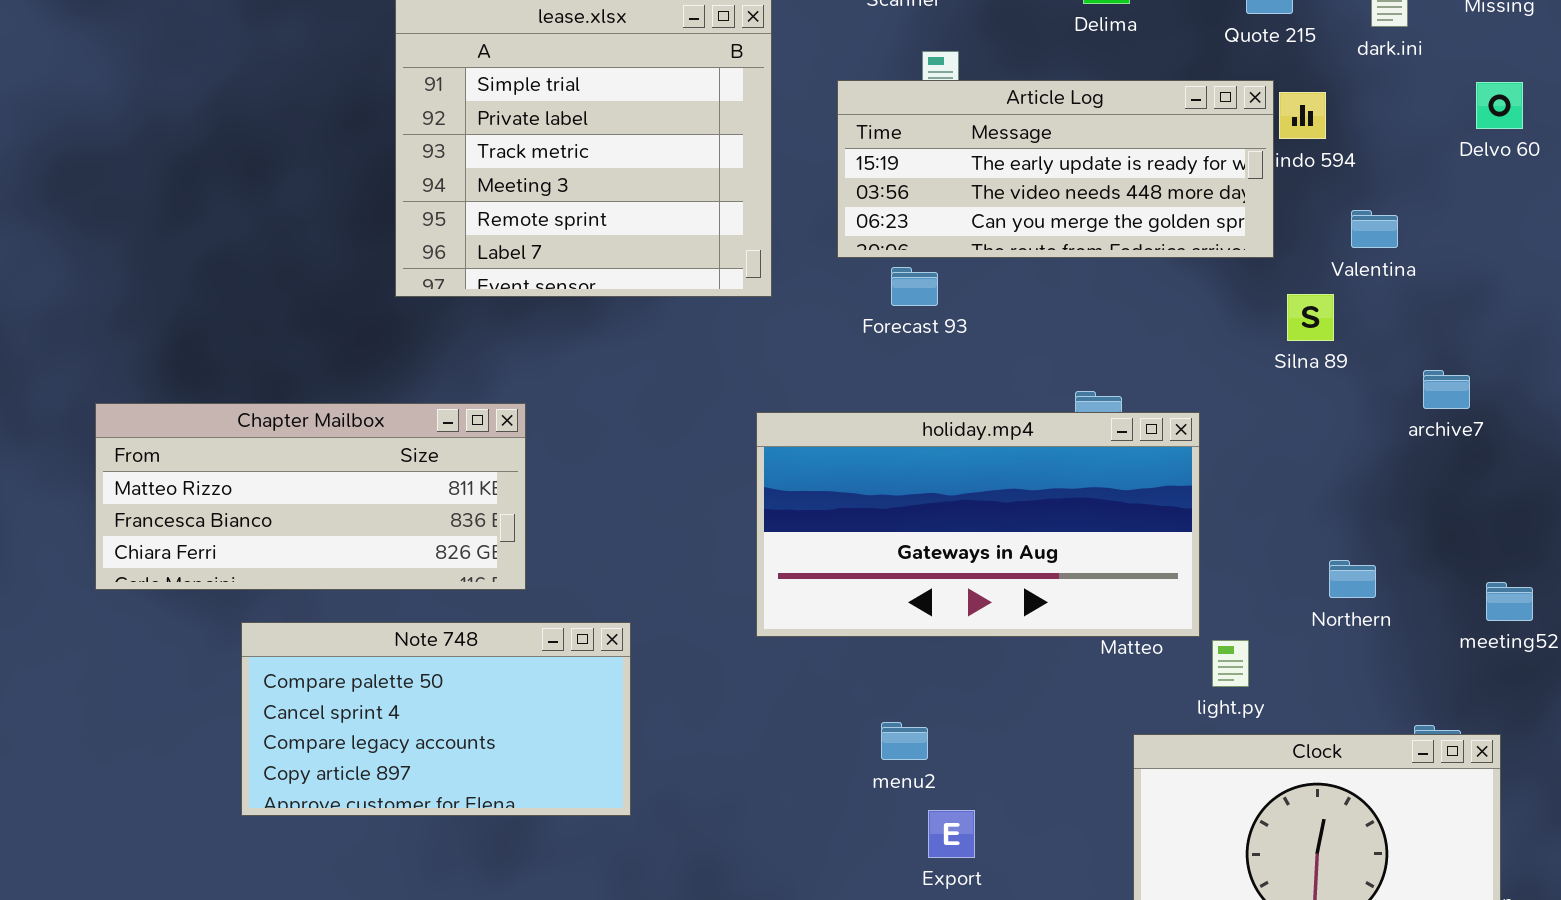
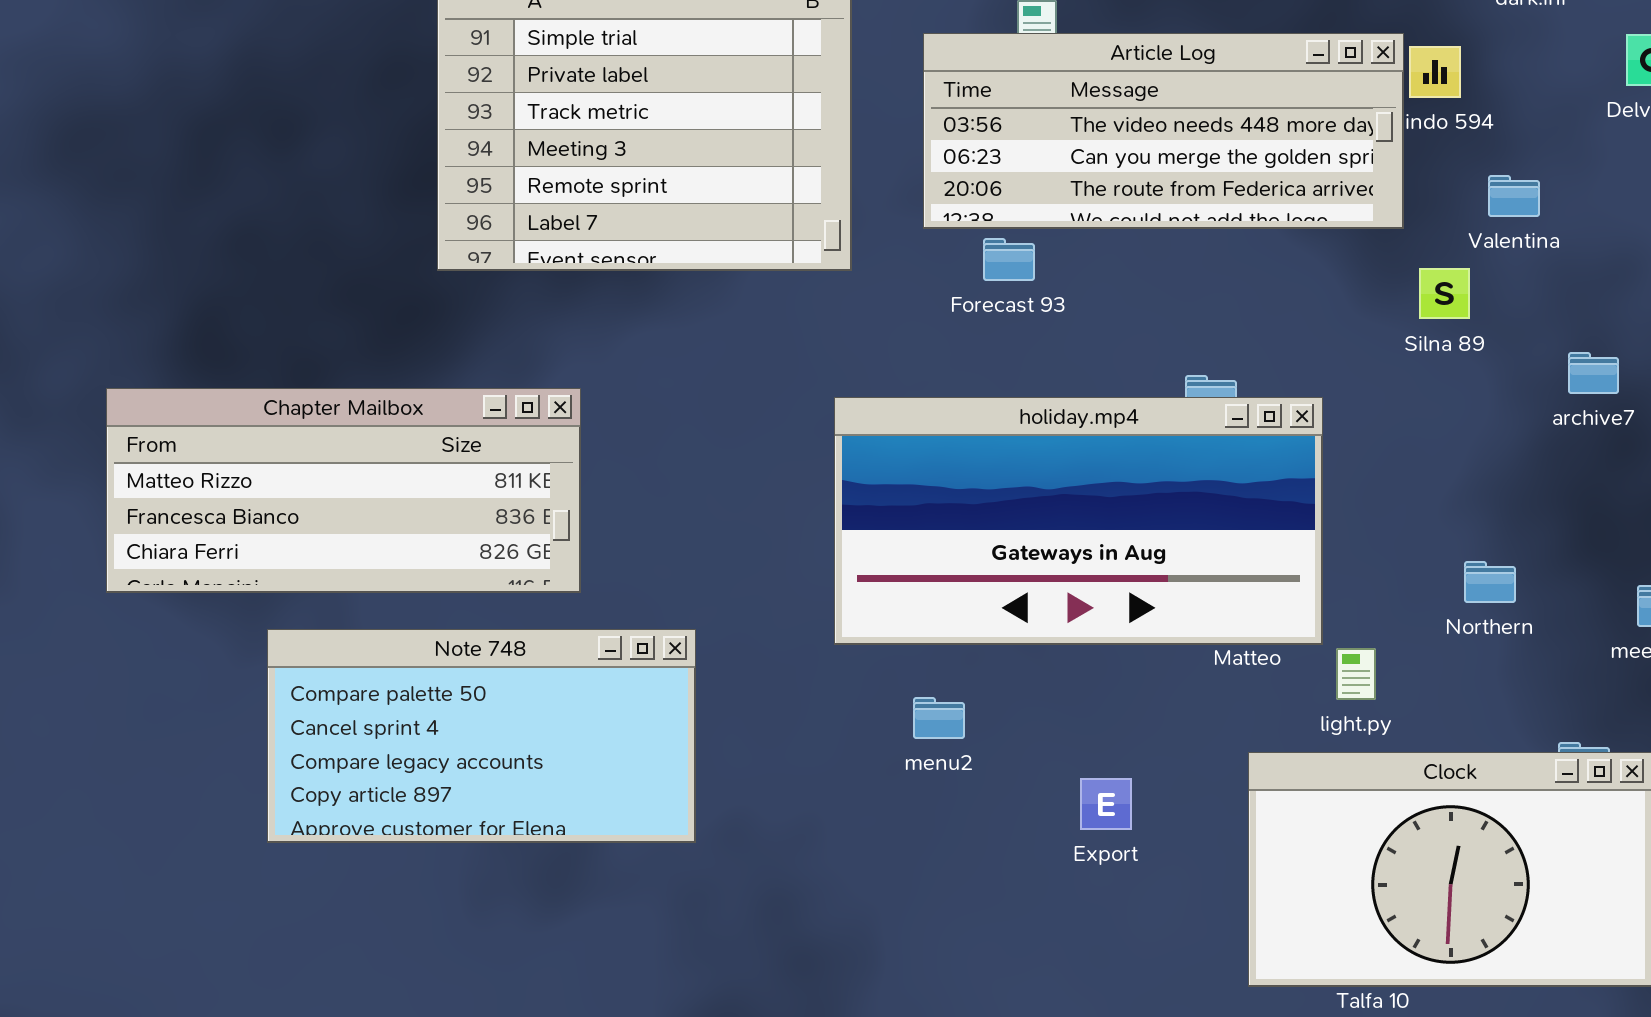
Article Log: [837,80,1274,258] -> [923,33,1404,229], scrolled down 1 row
menu2: [881,722,928,760] -> [913,697,965,739], moved
Export: [928,810,975,858] -> [1080,778,1132,830], moved

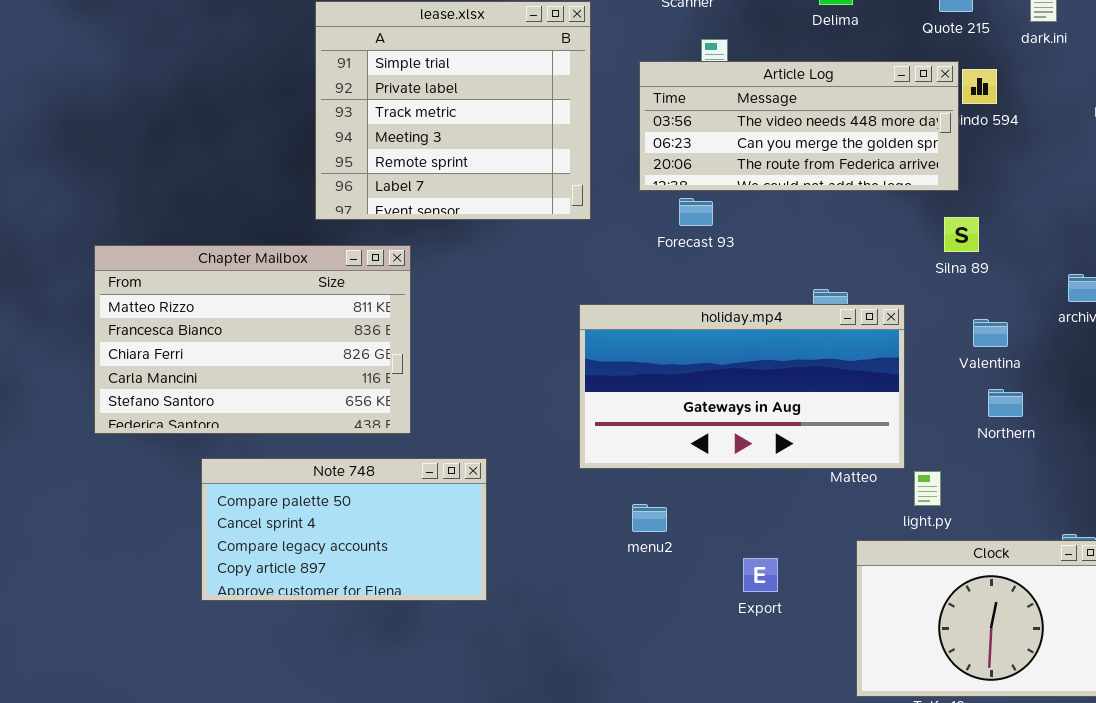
Valentina: [1488,175,1540,217] -> [973,319,1008,347], moved
Silna 89: [1419,268,1470,319] -> [944,217,979,252], moved
Chapter Mailbox: [106,388,581,593] -> [94,245,411,434], resized
Northern: [1464,561,1516,603] -> [988,389,1023,417], moved

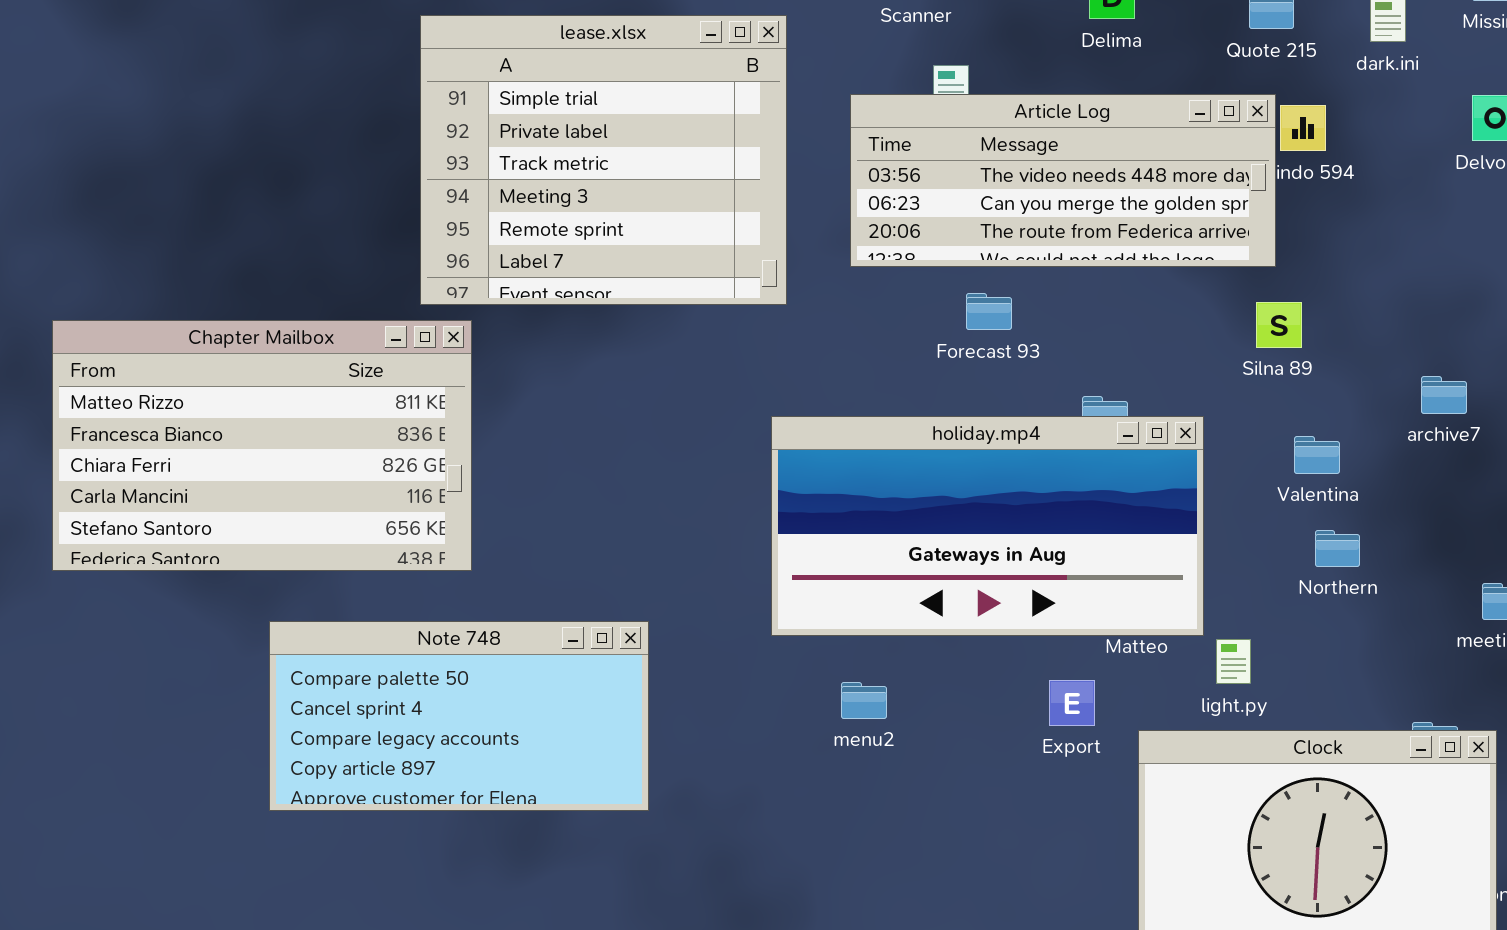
Forecast 93: [679,198,713,226] -> [966,293,1012,330], moved
Chapter Mailbox: [94,245,411,434] -> [52,320,472,571], moved
Export: [743,558,778,592] -> [1049,680,1095,726], moved

